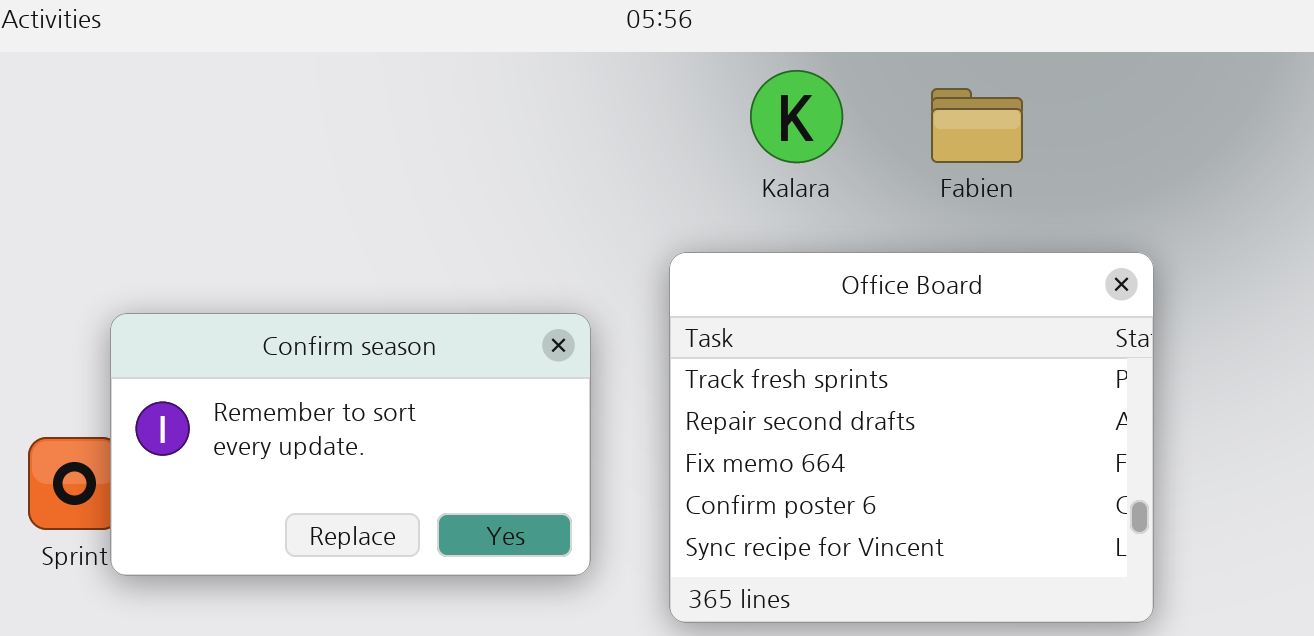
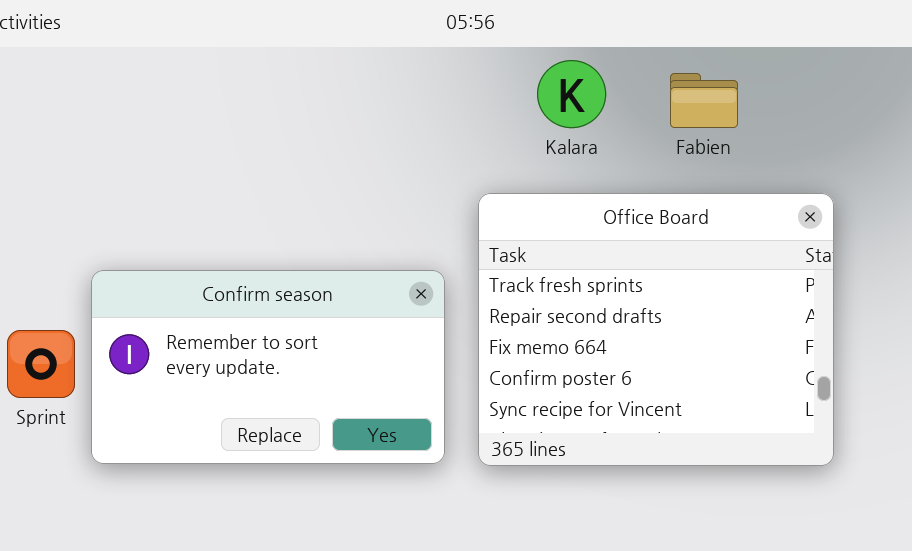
Confirm season: [110,313,591,576] -> [91,270,445,464], moved

